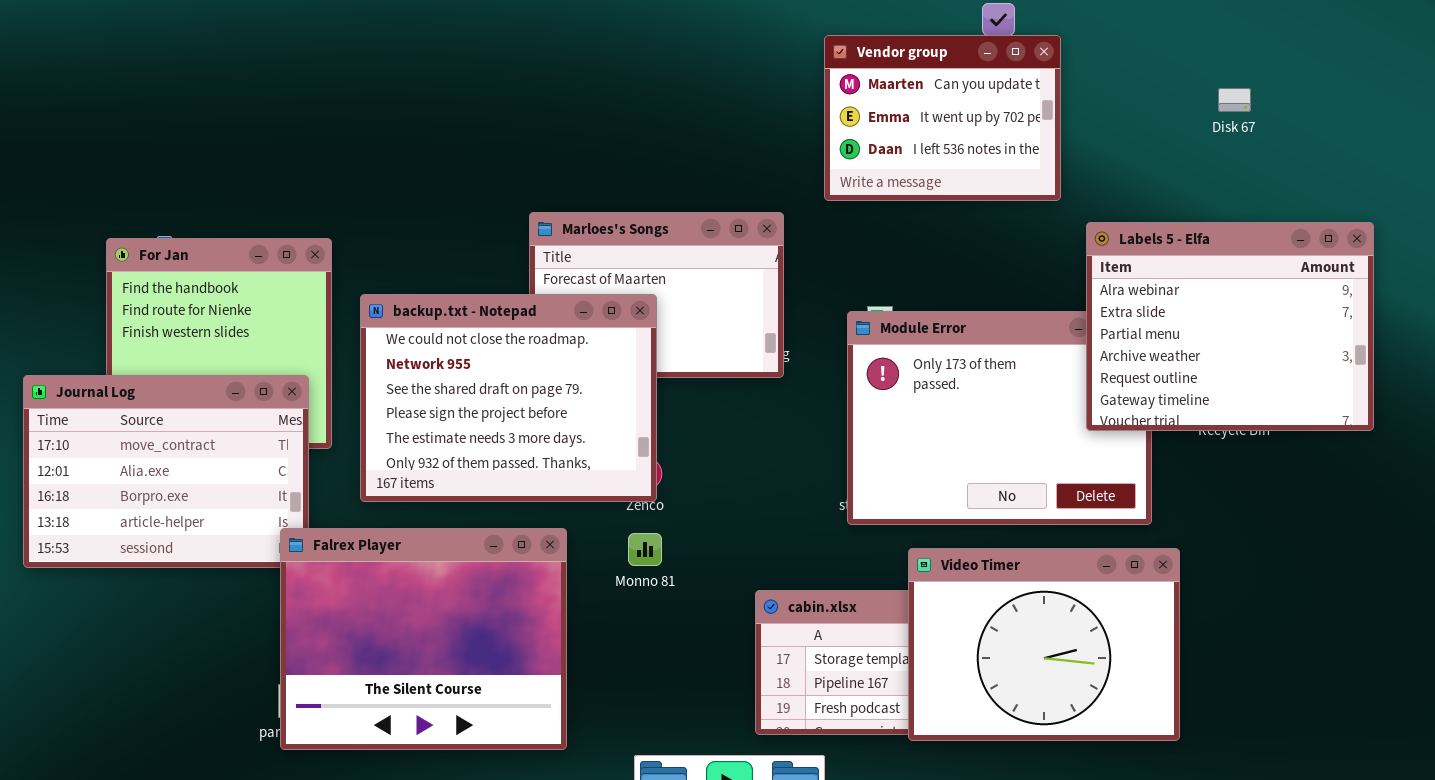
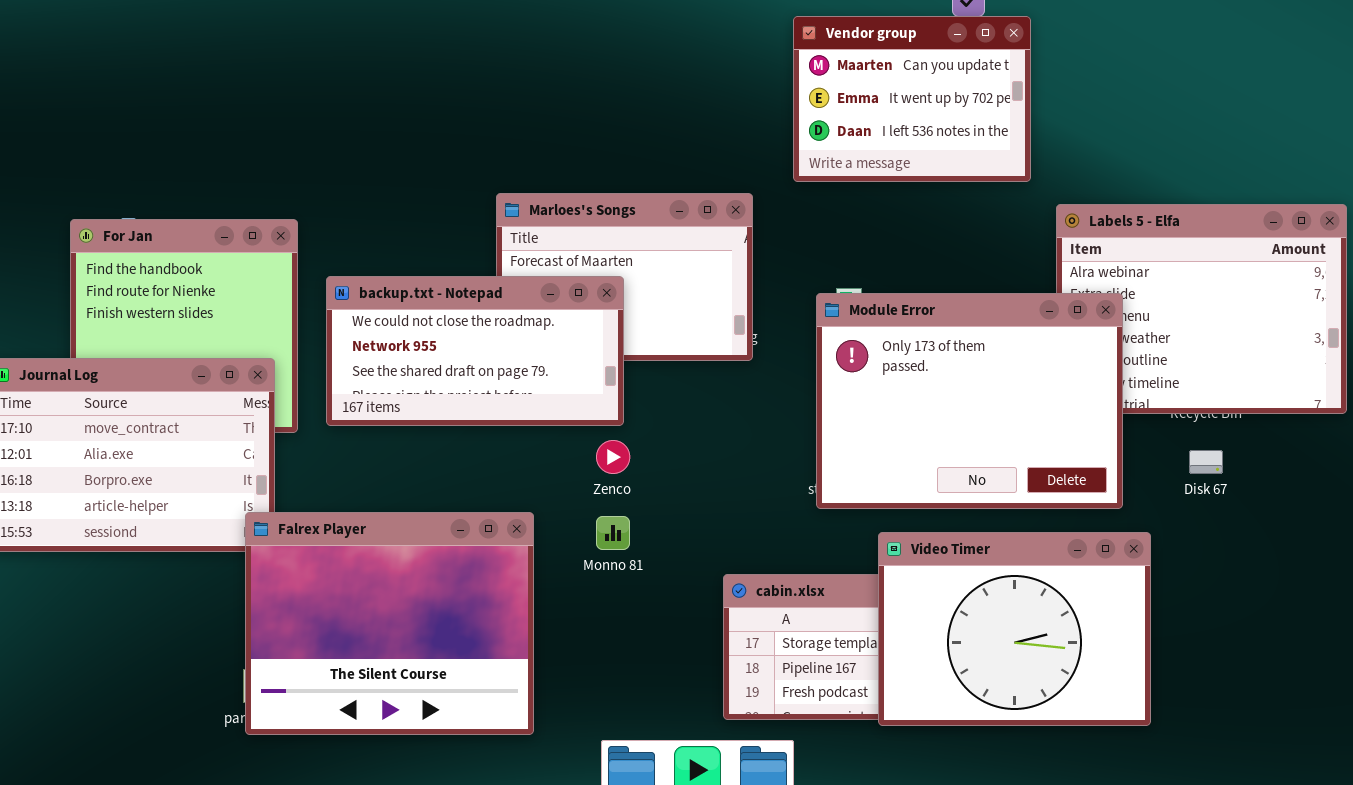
Disk 67: [1218,88,1251,112] -> [1189,450,1223,474], moved
backup.txt - Notepad: [360,294,657,502] -> [326,276,624,426], resized
Module Error: [847,311,1152,525] -> [816,293,1123,509], raised

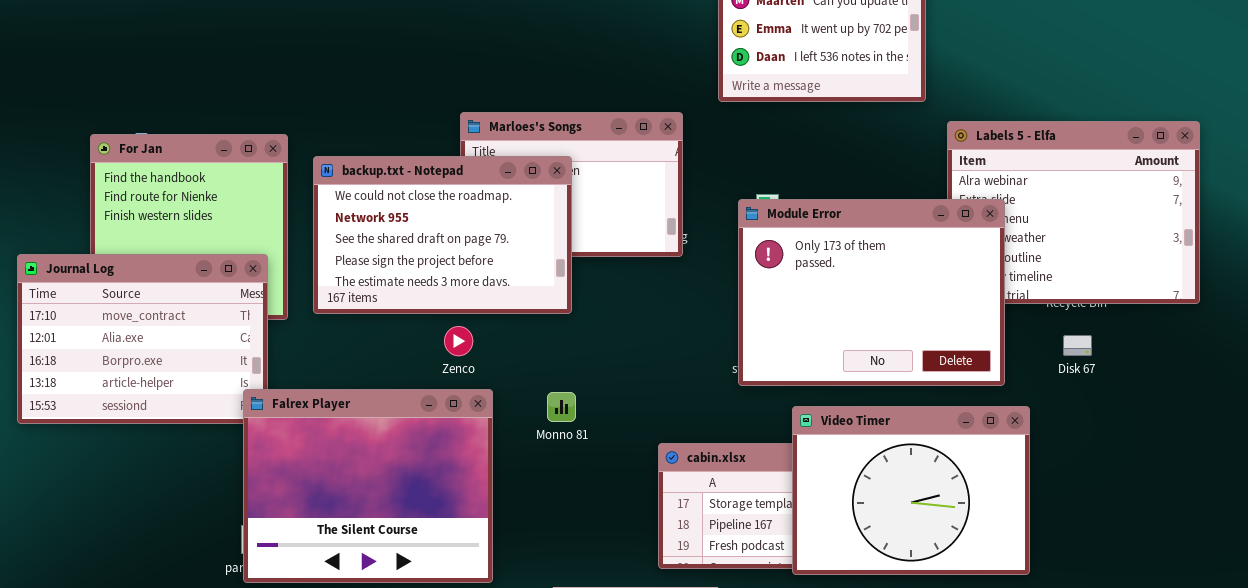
backup.txt - Notepad: [326,276,624,426] -> [313,156,572,314], resized
Zenco: [596,440,630,474] -> [444,326,473,356], moved

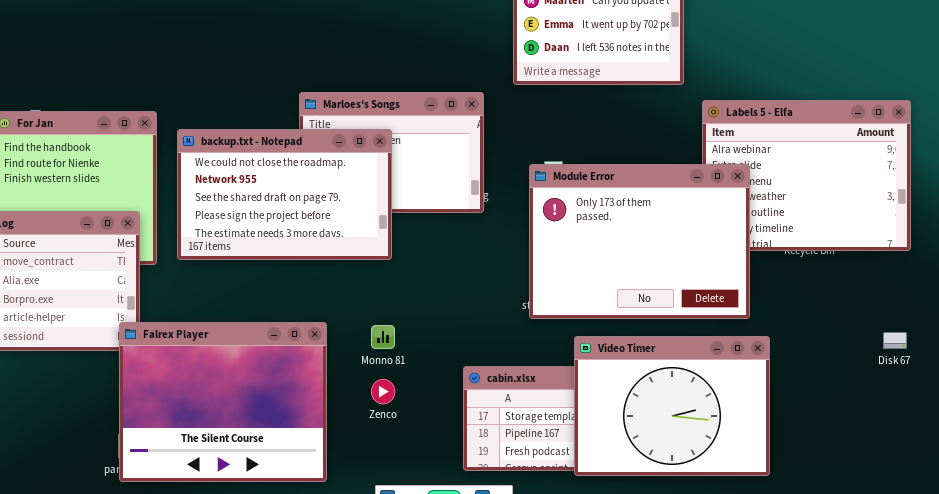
Zenco: [444,326,473,356] -> [371,379,395,404], moved
Disk 67: [1063,335,1092,356] -> [883,332,907,349], moved

